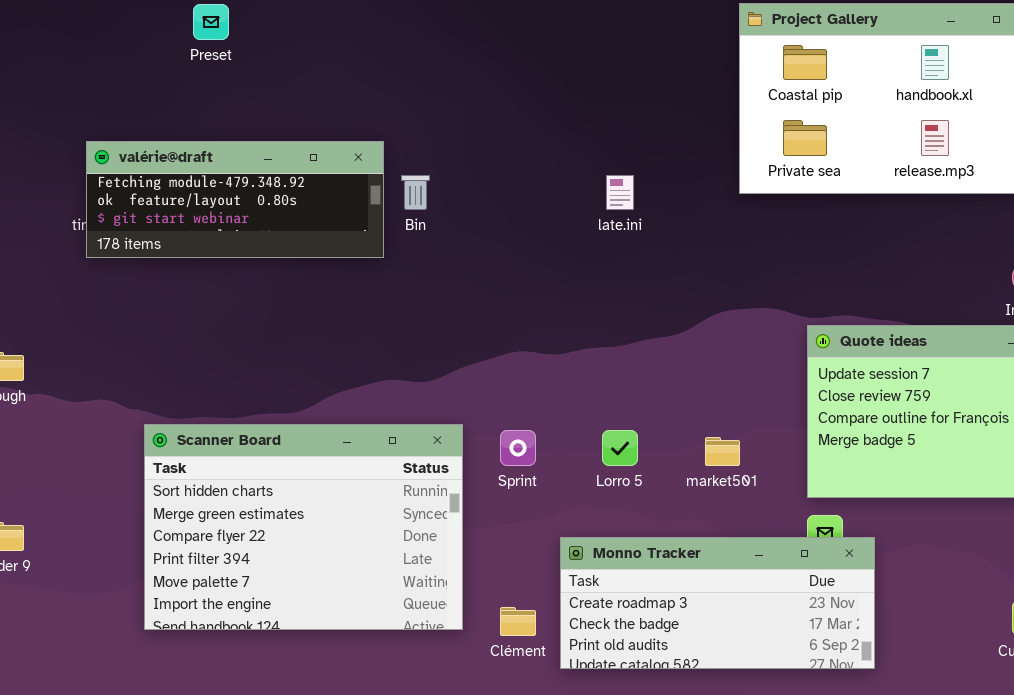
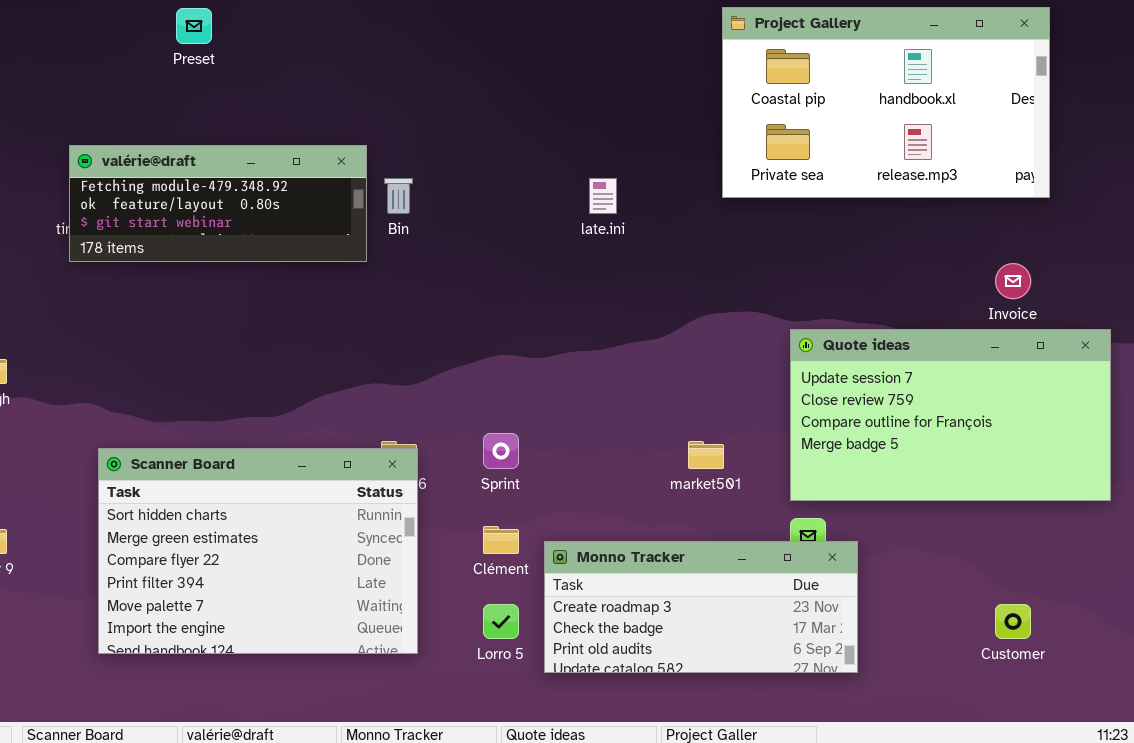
Scanner Board: [144,424,463,630] -> [98,448,418,654], moved
Lorro 5: [602,430,638,466] -> [483,604,519,639], moved
Clément: [500,607,536,636] -> [483,526,519,554], moved

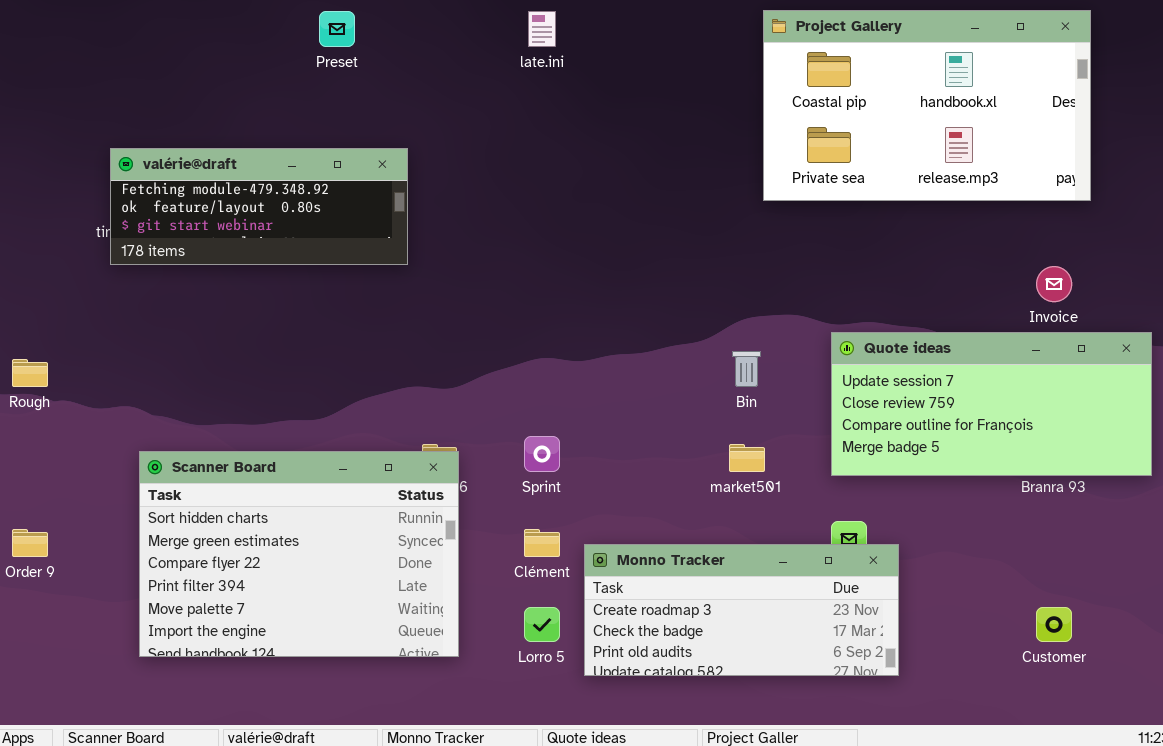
Preset: [176,8,212,44] -> [319,11,355,47], moved
Bin: [384,178,413,214] -> [732,351,761,387], moved
late.ini: [589,178,617,214] -> [528,11,556,47], moved
Quote ideas: [790,329,1111,501] -> [831,332,1152,476], resized

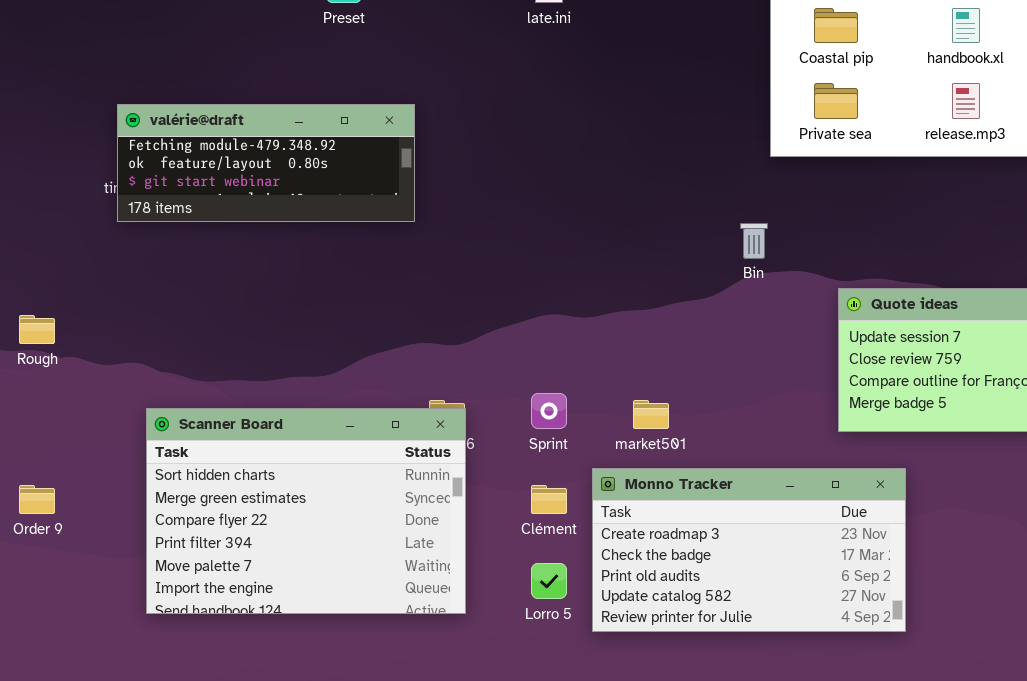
Bin: [732,351,761,387] -> [740,223,768,259], moved
market501: [729,444,765,472] -> [633,400,669,429], moved
Monno Tracker: [584,544,899,676] -> [592,468,906,632], resized

